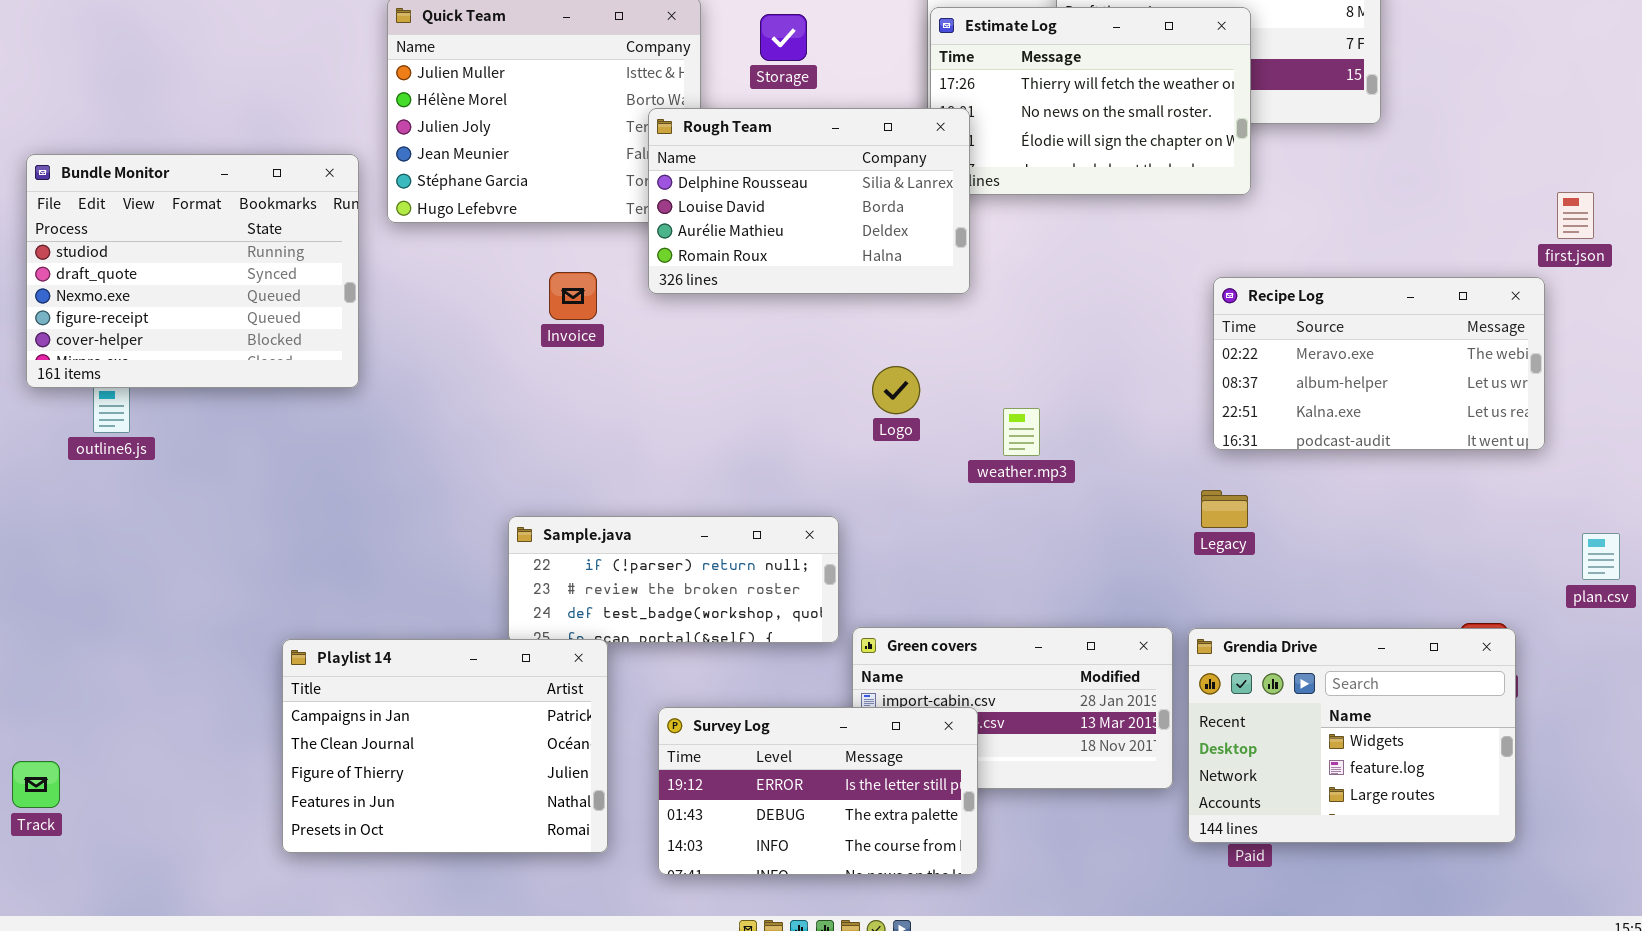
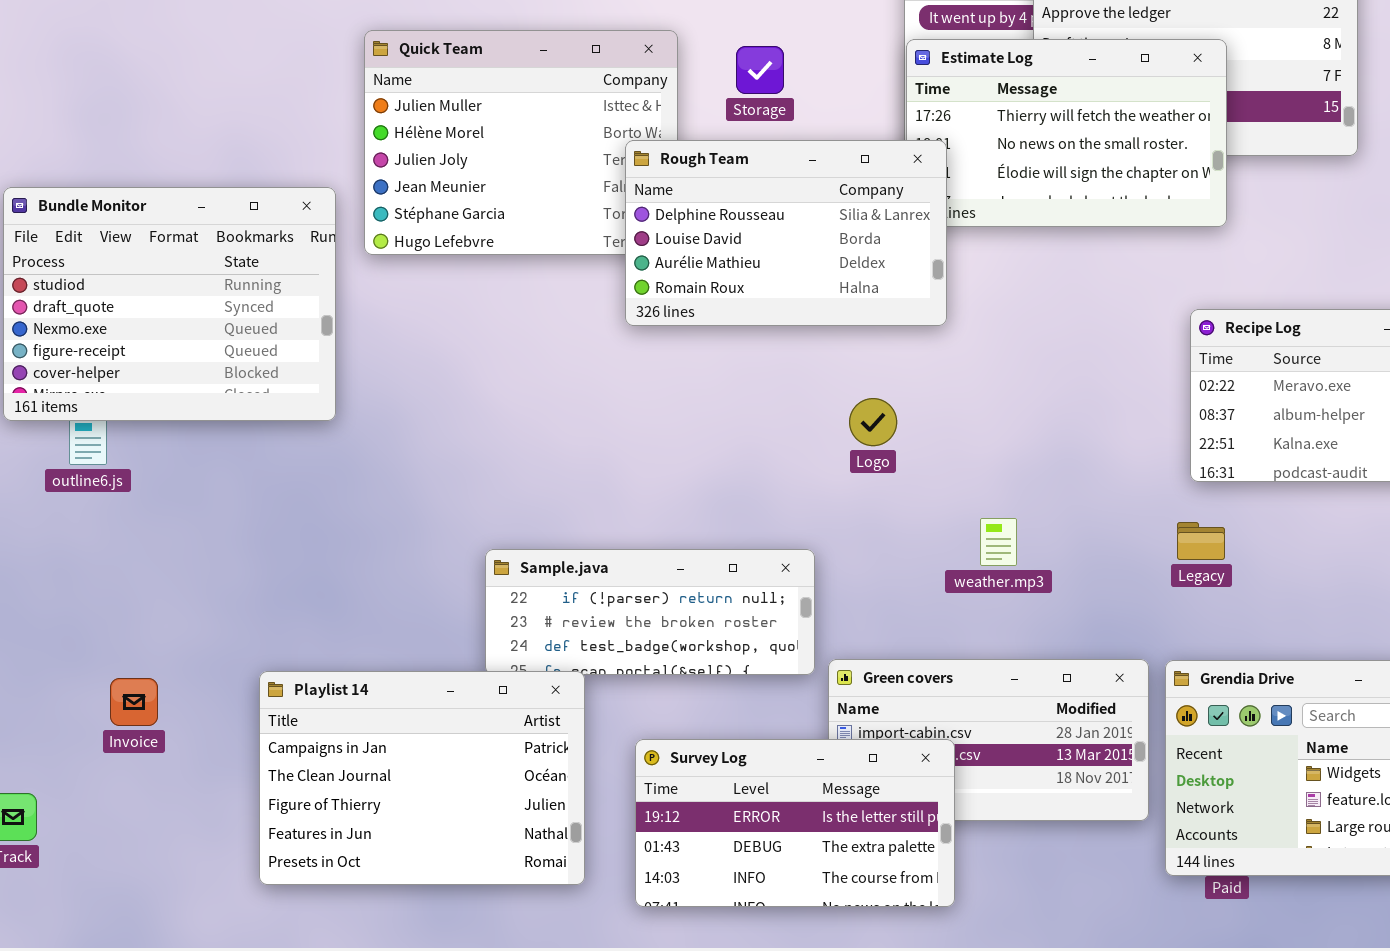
Invoice: [549,272,597,320] -> [110,678,158,726], moved
weather.mp3: [1003,408,1040,456] -> [980,518,1017,566], moved

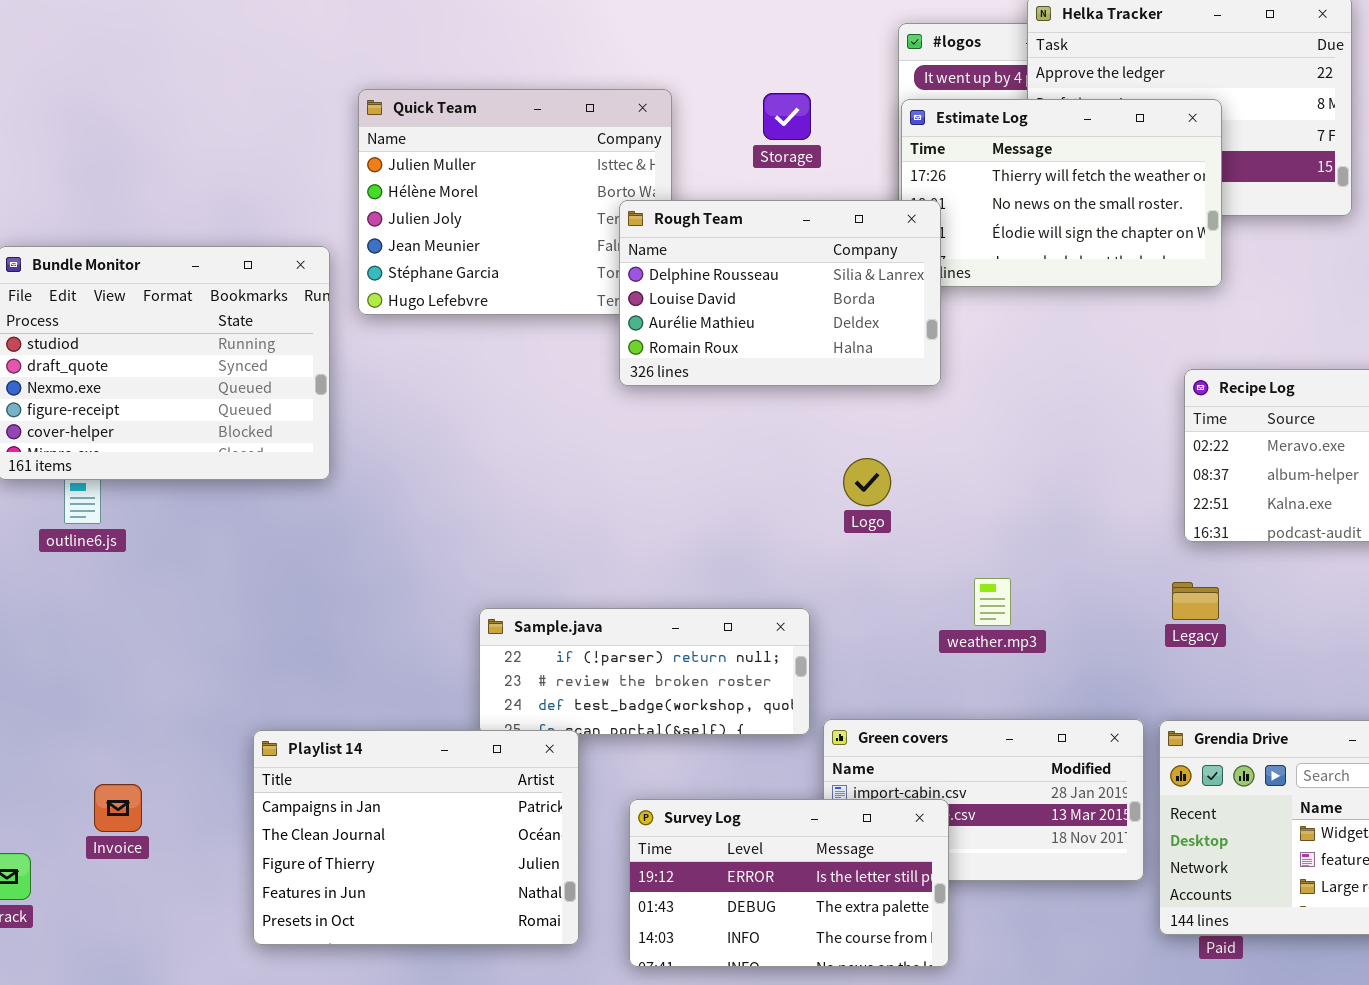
Storage: [736,46,784,94] -> [763,93,811,140], moved
Invoice: [110,678,158,726] -> [94,784,142,832], moved

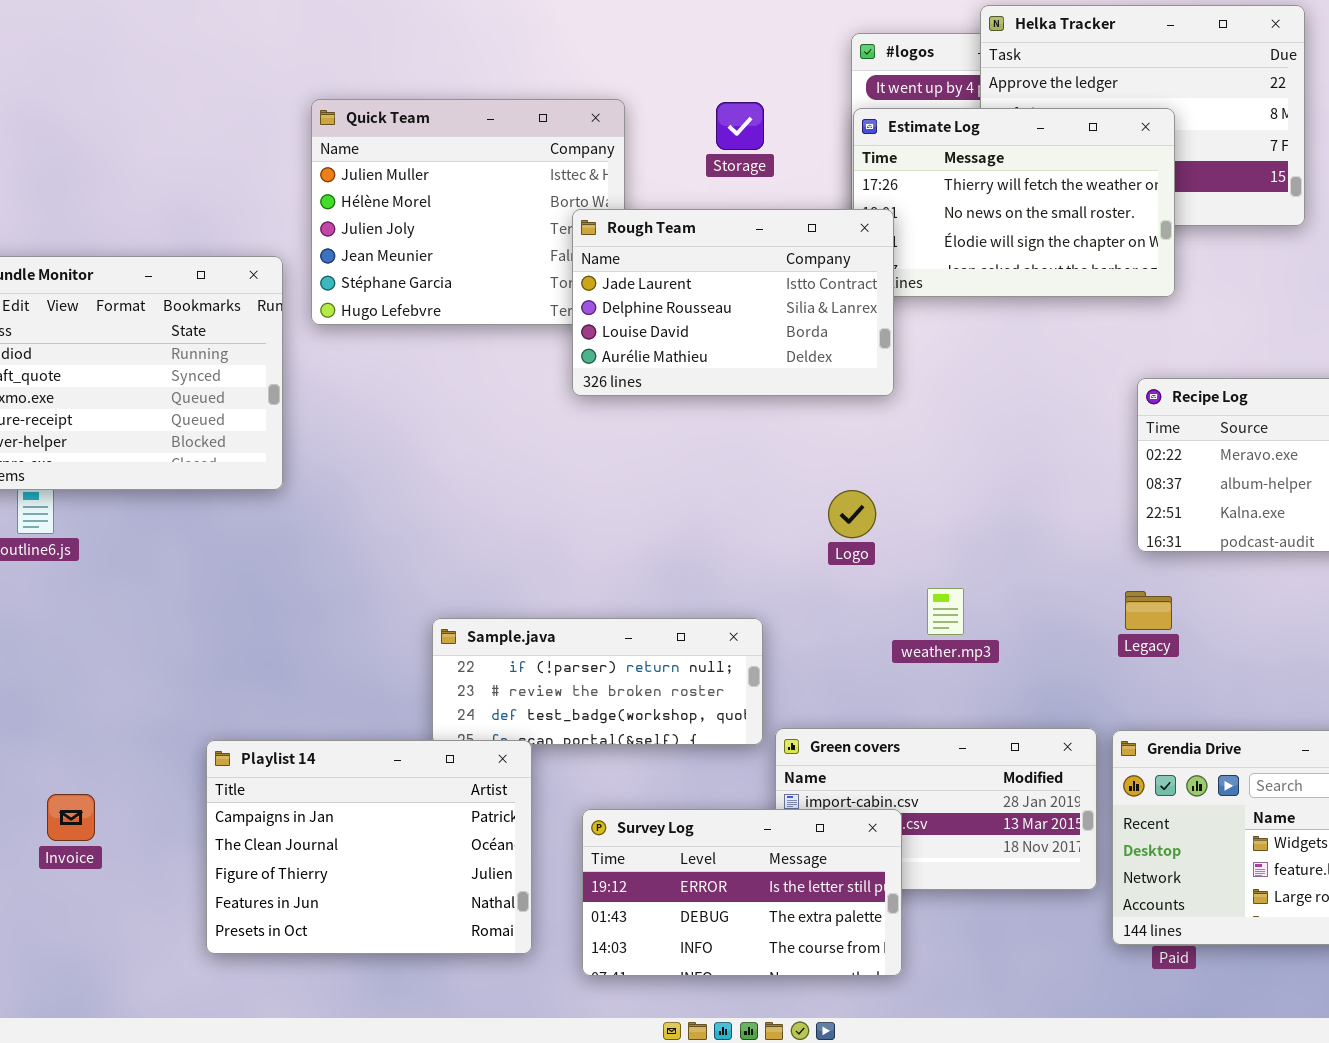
Rough Team: [619,200,941,386] -> [572,209,894,396], scrolled up 1 row
Logo: [843,458,891,506] -> [828,490,876,538], moved

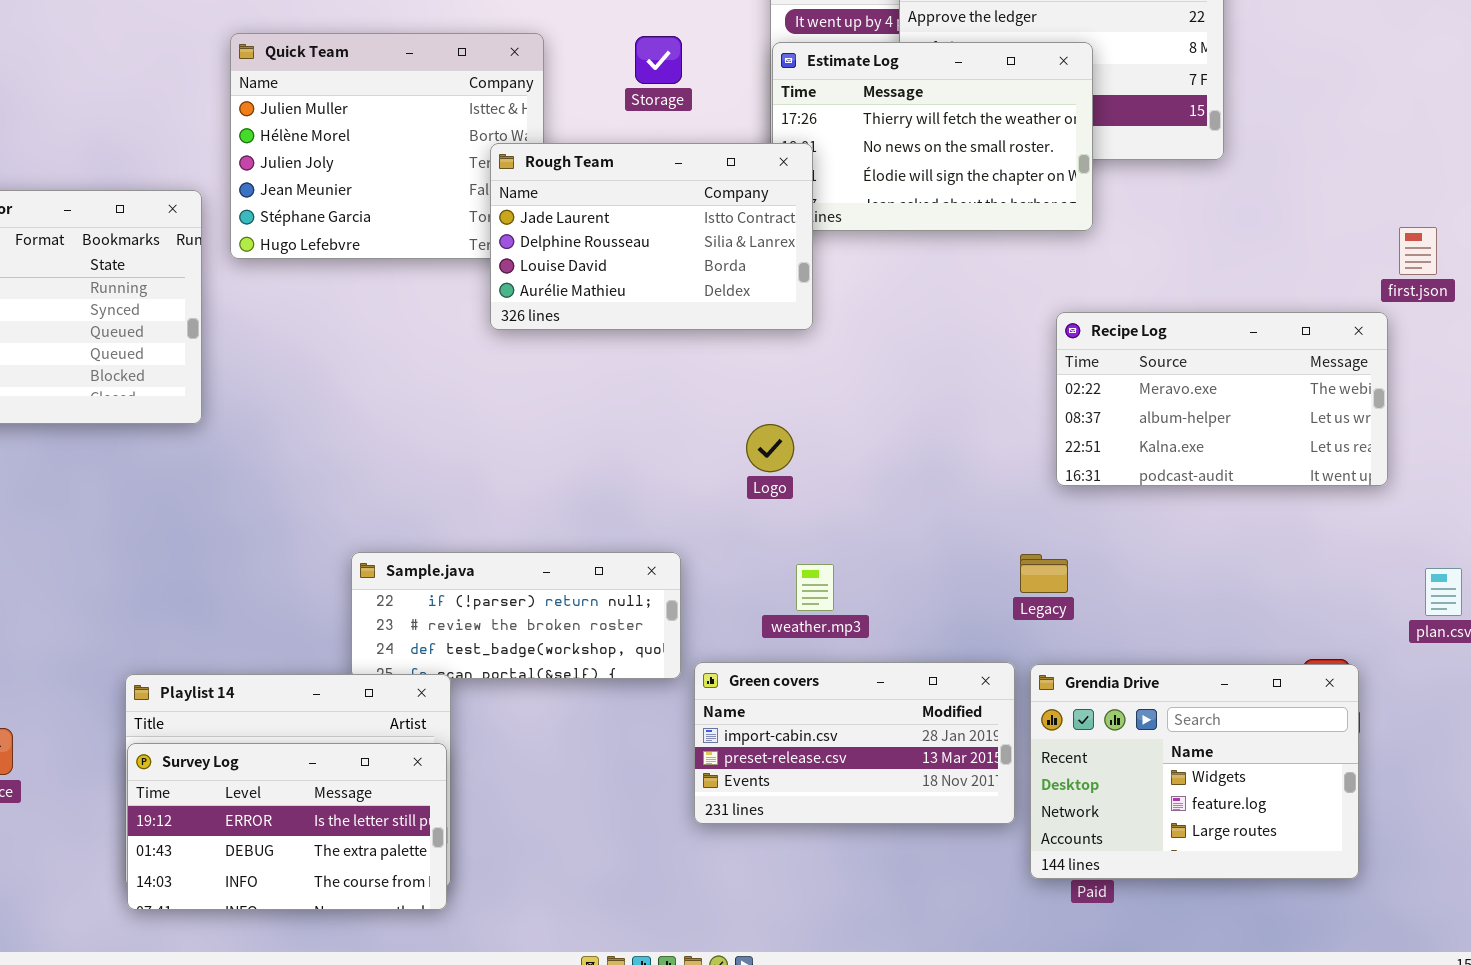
weather.mp3: [927,588,964,635] -> [796,564,834,611], moved
Legacy: [1125,591,1172,630] -> [1020,554,1068,593], moved
Survey Log: [582,809,902,976] -> [127,743,447,910], moved

